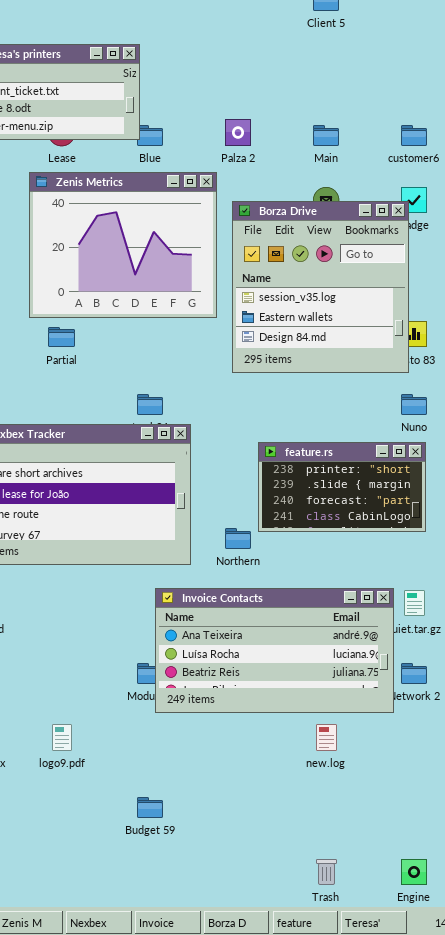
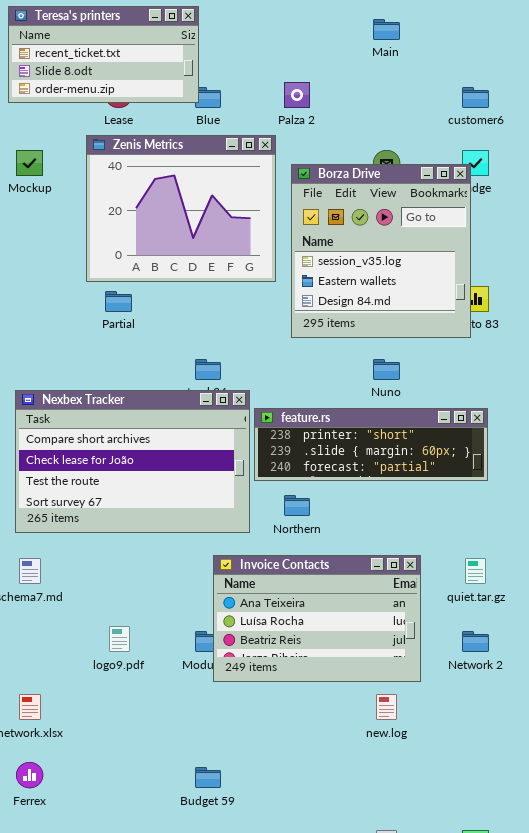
Main: [313,125,339,146] -> [373,19,400,40], moved
Nuno: [401,394,427,415] -> [373,359,400,380], moved
feature.rs: [258,442,426,532] -> [254,408,488,481], resized
Invoice Contacts: [155,588,394,713] -> [213,555,421,682], resized
logo9.pdf: [52,724,72,751] -> [109,626,130,652], moved

